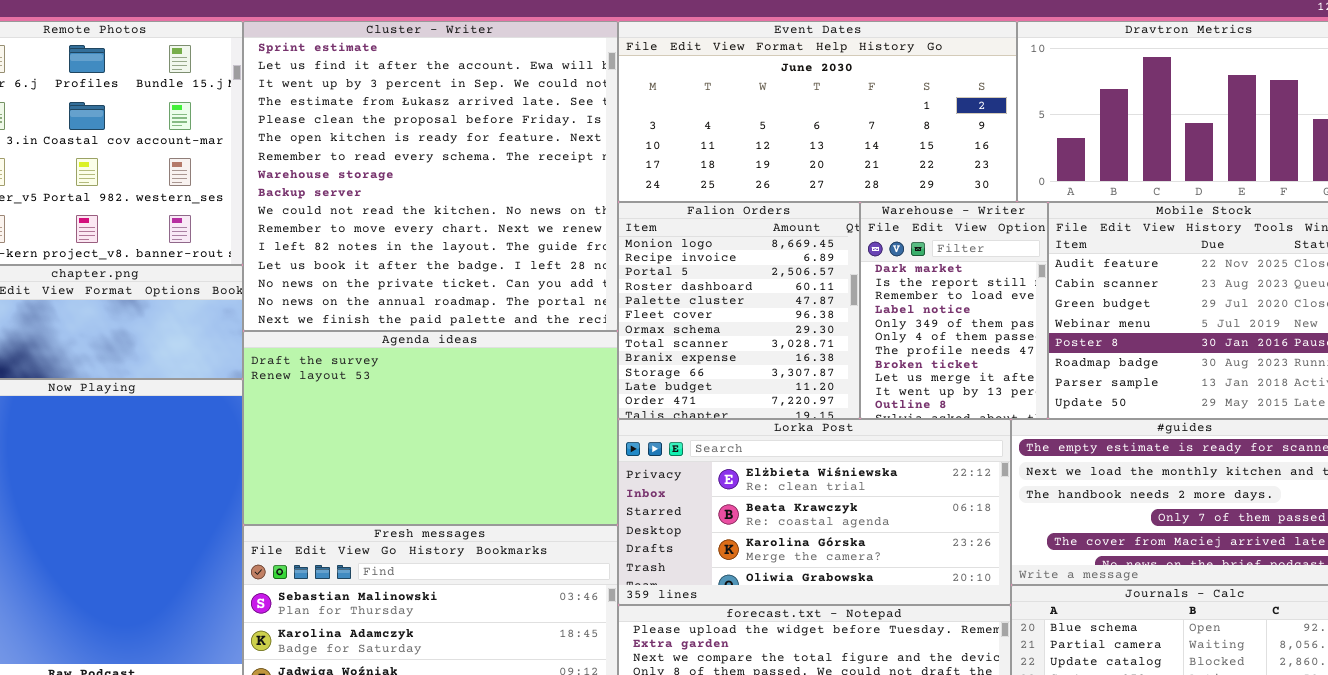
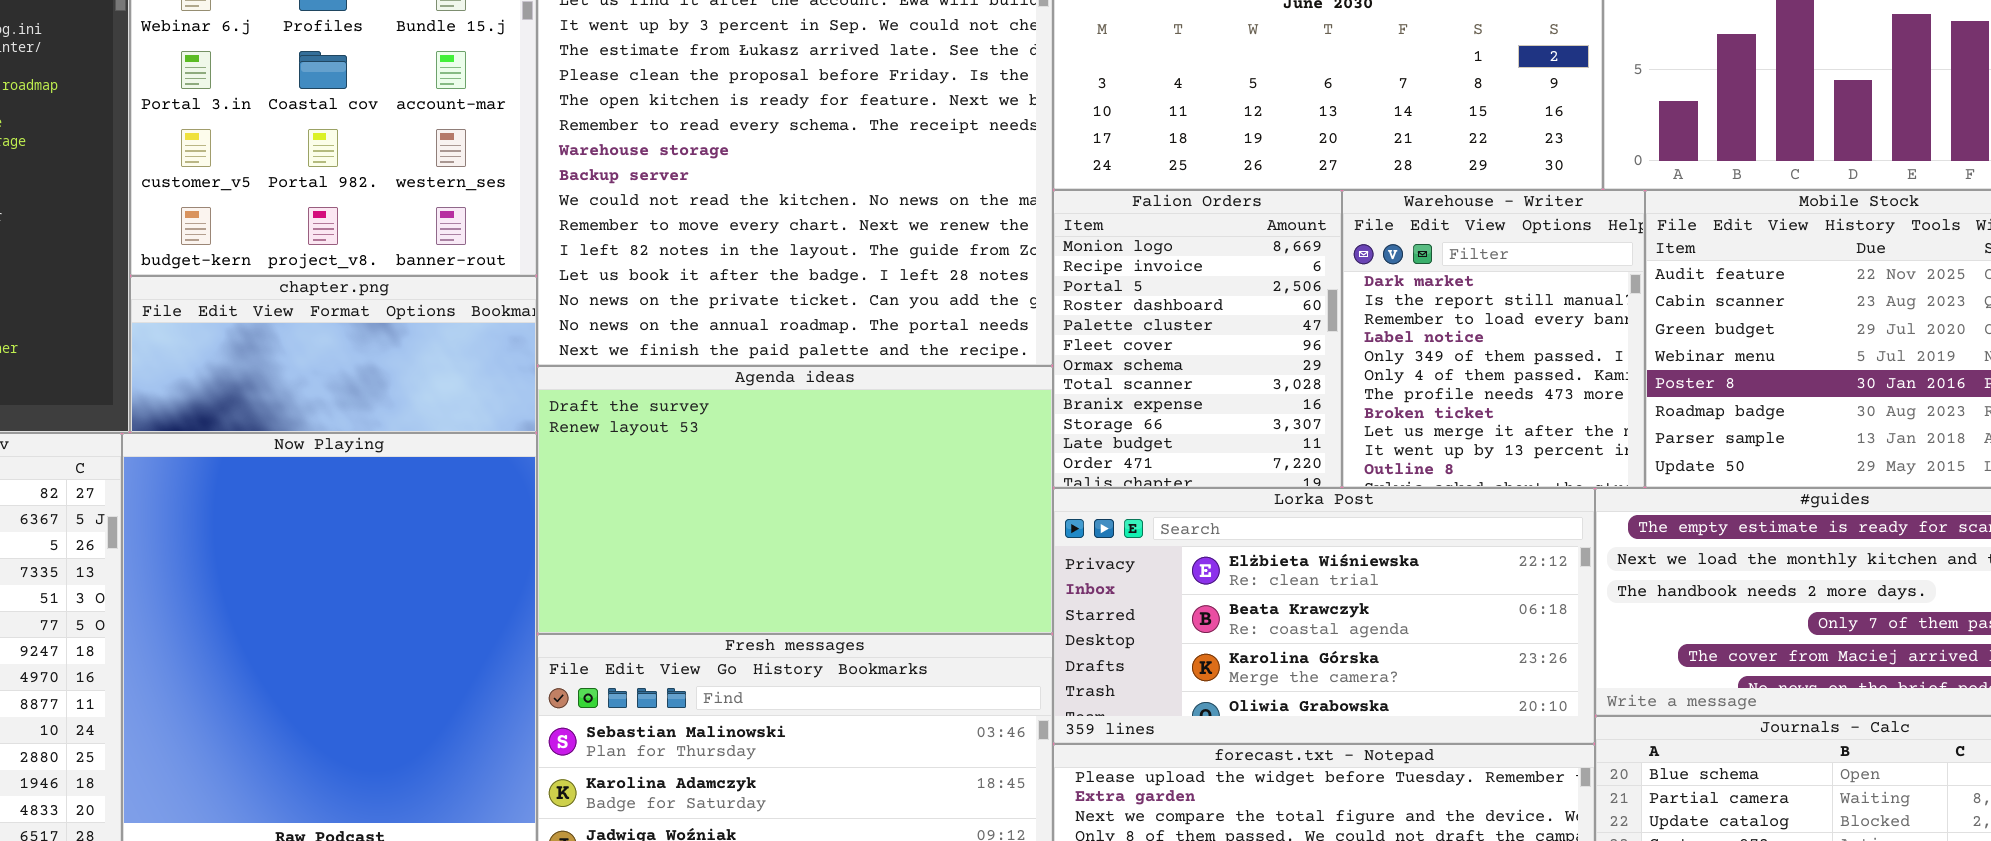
Falion Orders: [618,202,860,419] -> [1053,190,1342,488], resized
Warehouse - Writer: [860,202,1048,419] -> [1342,190,1645,488], resized

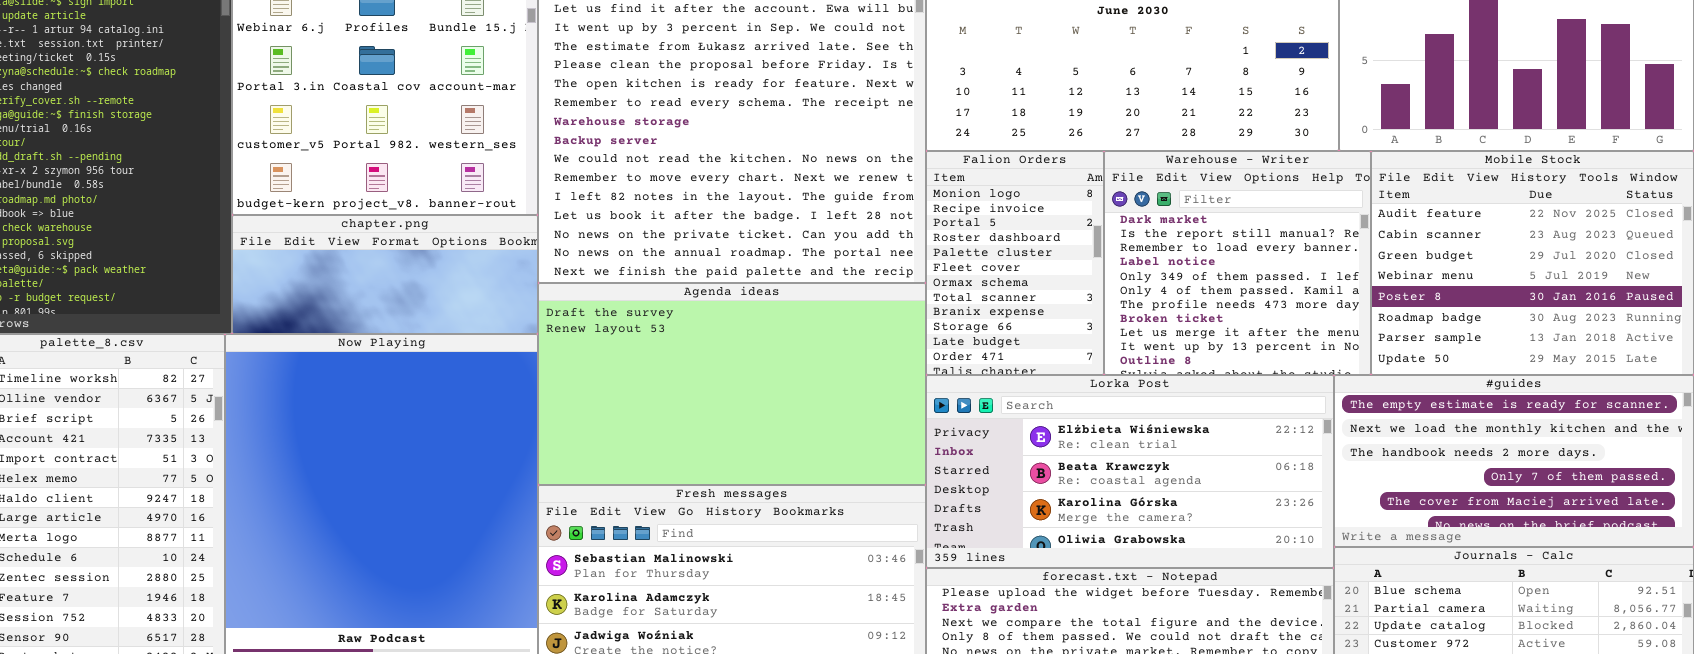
Falion Orders: [1053,190,1342,488] -> [926,151,1104,375], resized
Warehouse - Writer: [1342,190,1645,488] -> [1104,151,1371,375], resized

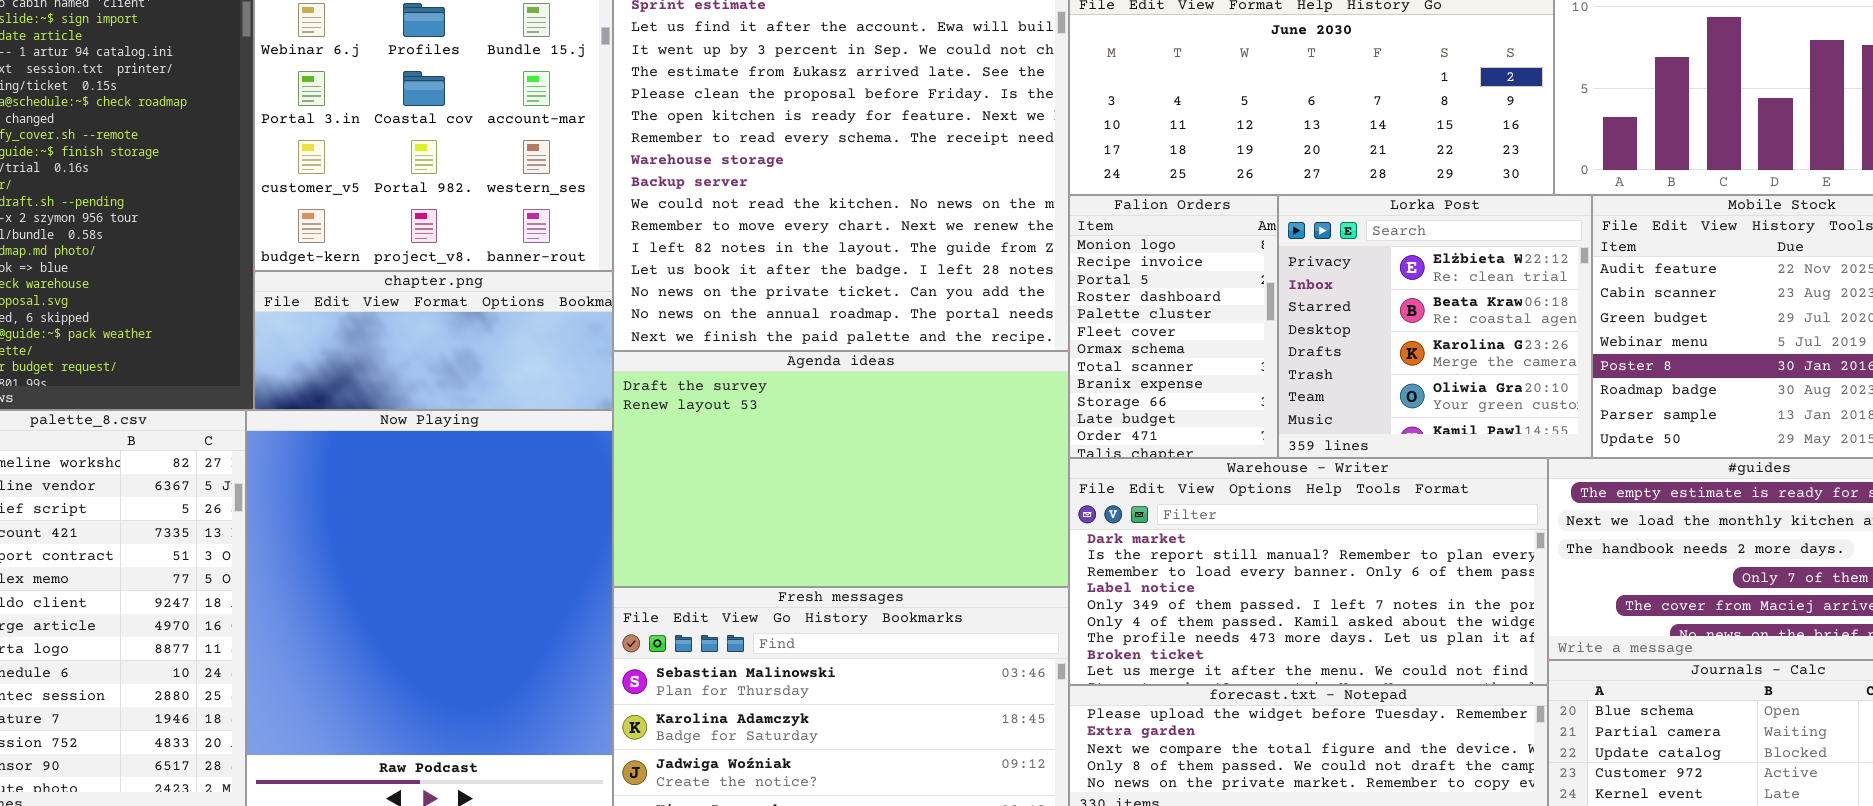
Warehouse - Writer: [1104,151,1371,375] -> [1069,458,1548,685], moved, resized
Lorka Post: [926,375,1334,568] -> [1278,195,1592,458], moved, resized

